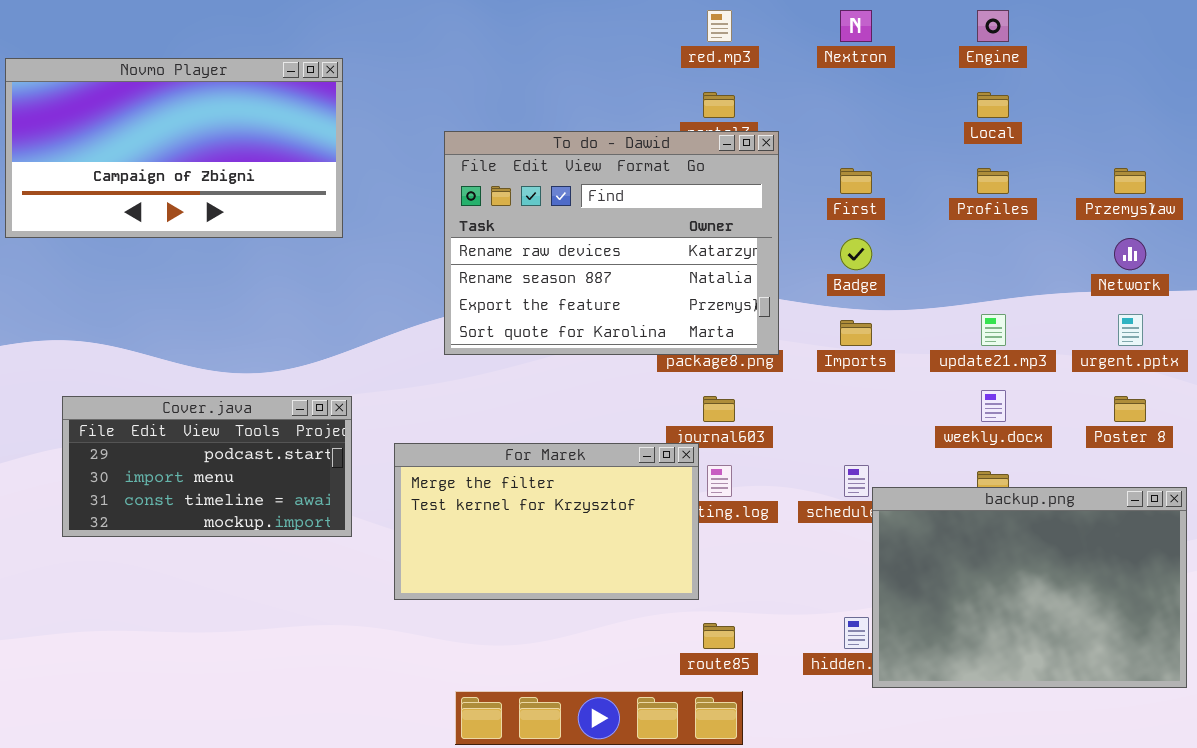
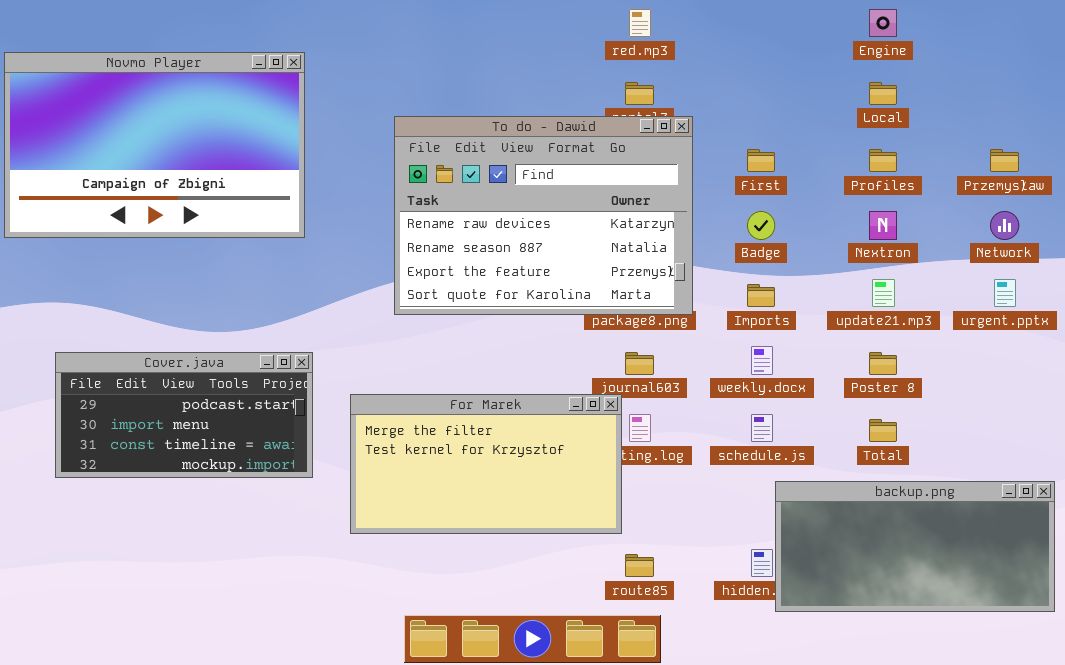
Nextron: [840,10,872,42] -> [869,211,897,240], moved
Novmo Player: [5,58,343,238] -> [4,52,305,238], resized
weekly.docx: [981,390,1006,422] -> [751,346,773,375], moved
Poster 8: [1114,396,1146,422] -> [869,352,897,375], moved
backup.png: [872,487,1187,688] -> [775,481,1055,612], resized

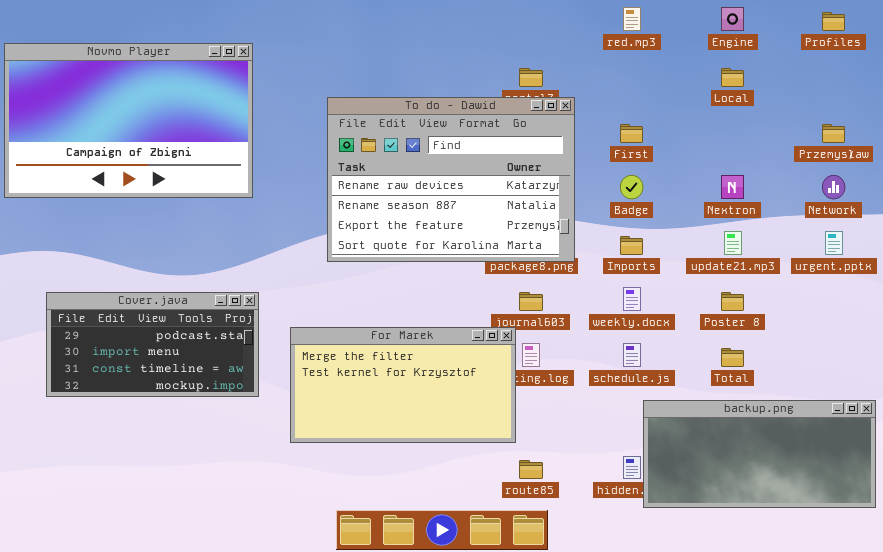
red.mp3: [629,9,651,37] -> [623,7,641,31], moved
Profiles: [869,149,897,172] -> [822,12,845,31], moved

